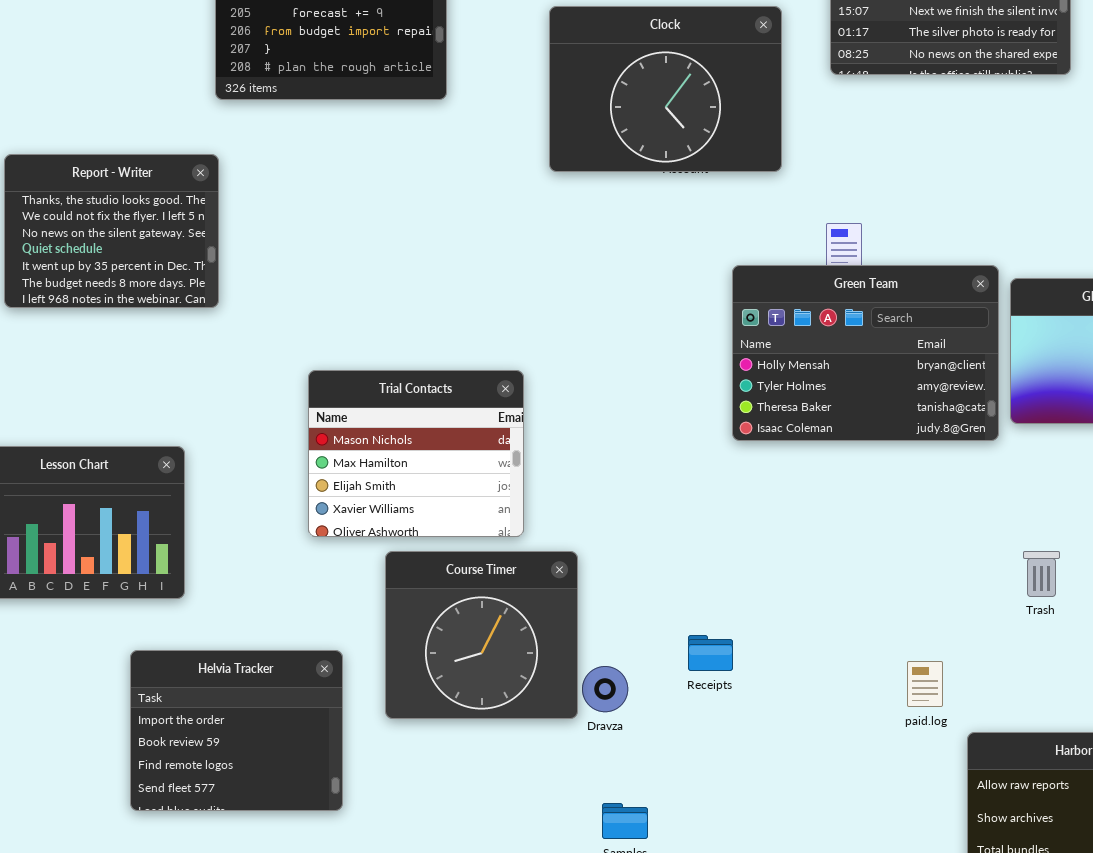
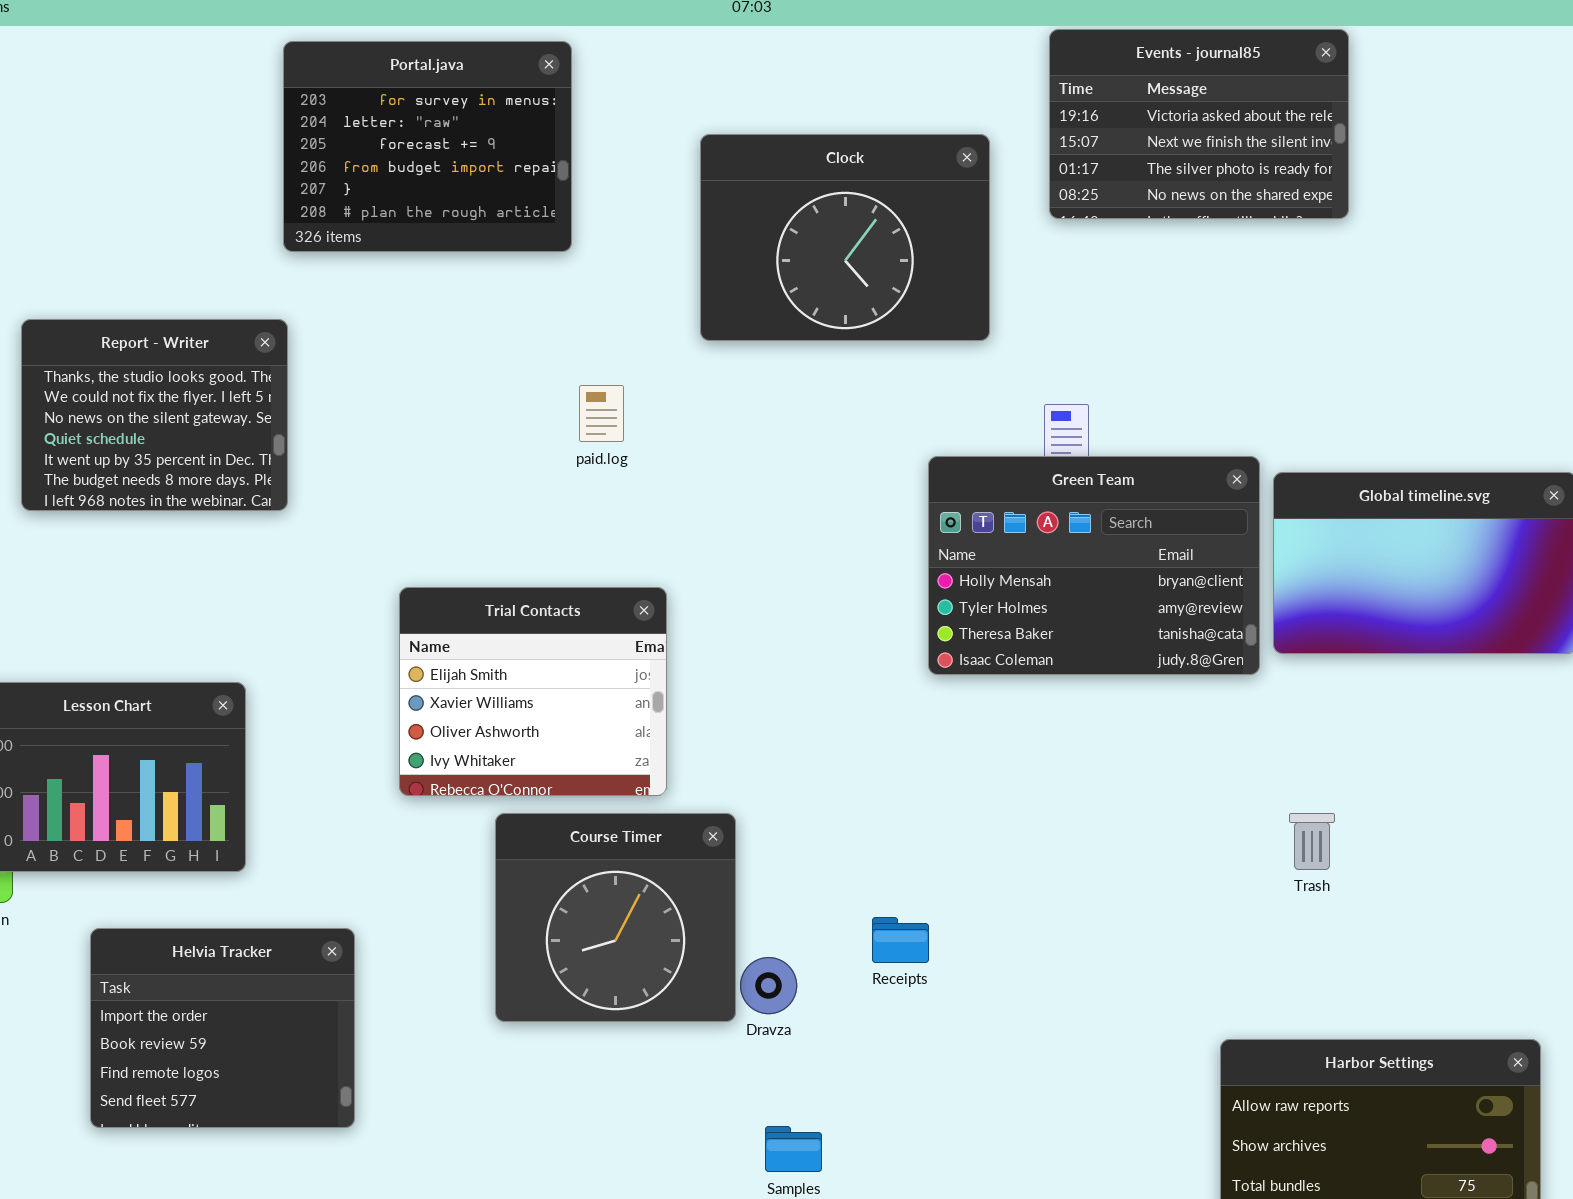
Trial Contacts: [308,370,524,537] -> [399,587,667,796], scrolled down 2 rows
Helvia Tracker: [130,650,343,811] -> [90,928,355,1128], moved
paid.log: [907,661,943,707] -> [579,385,624,442], moved

